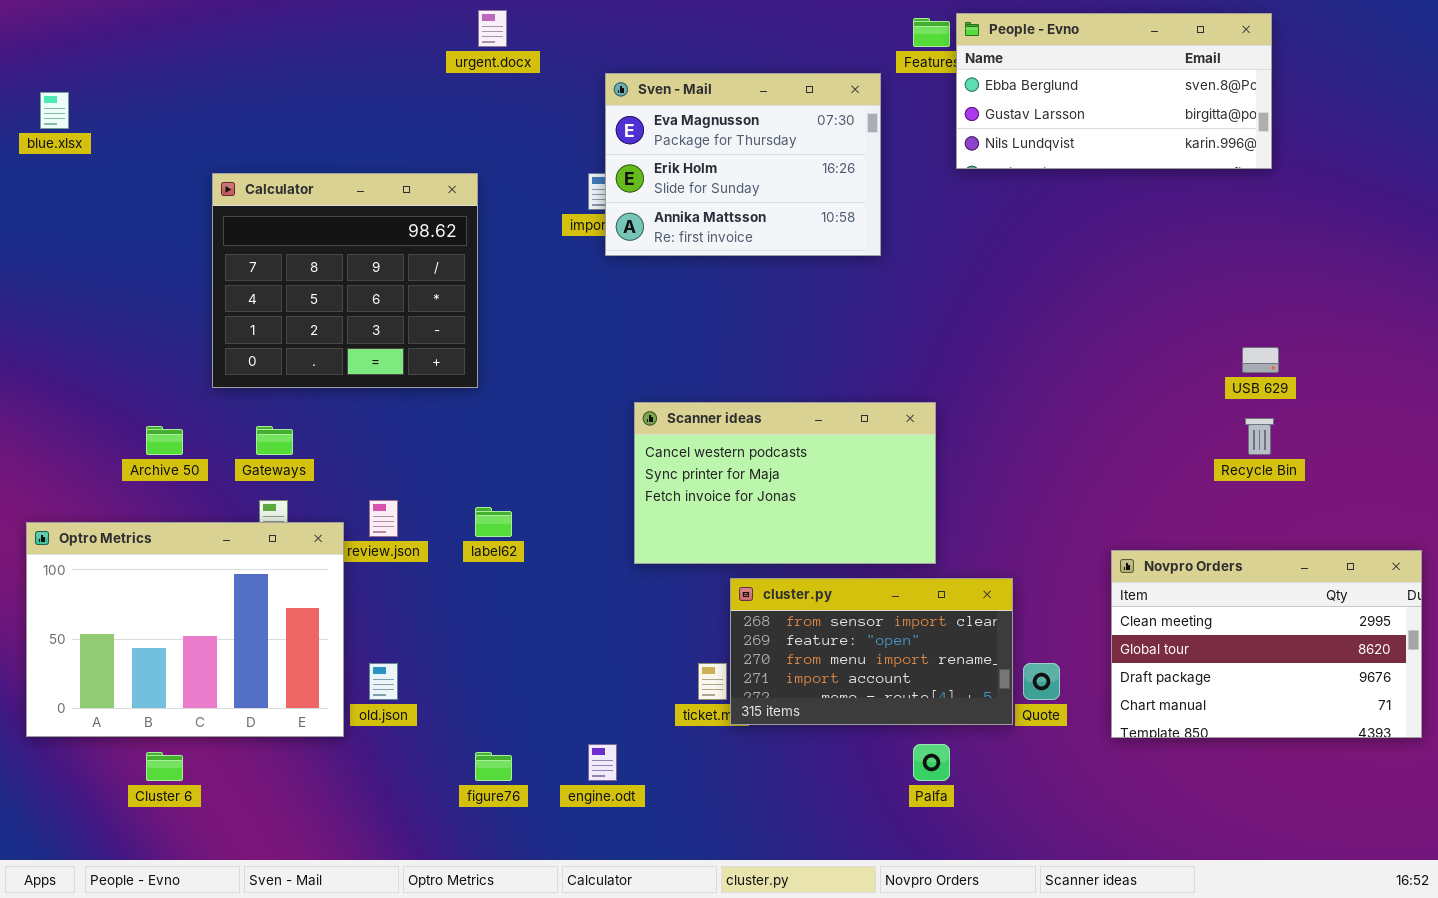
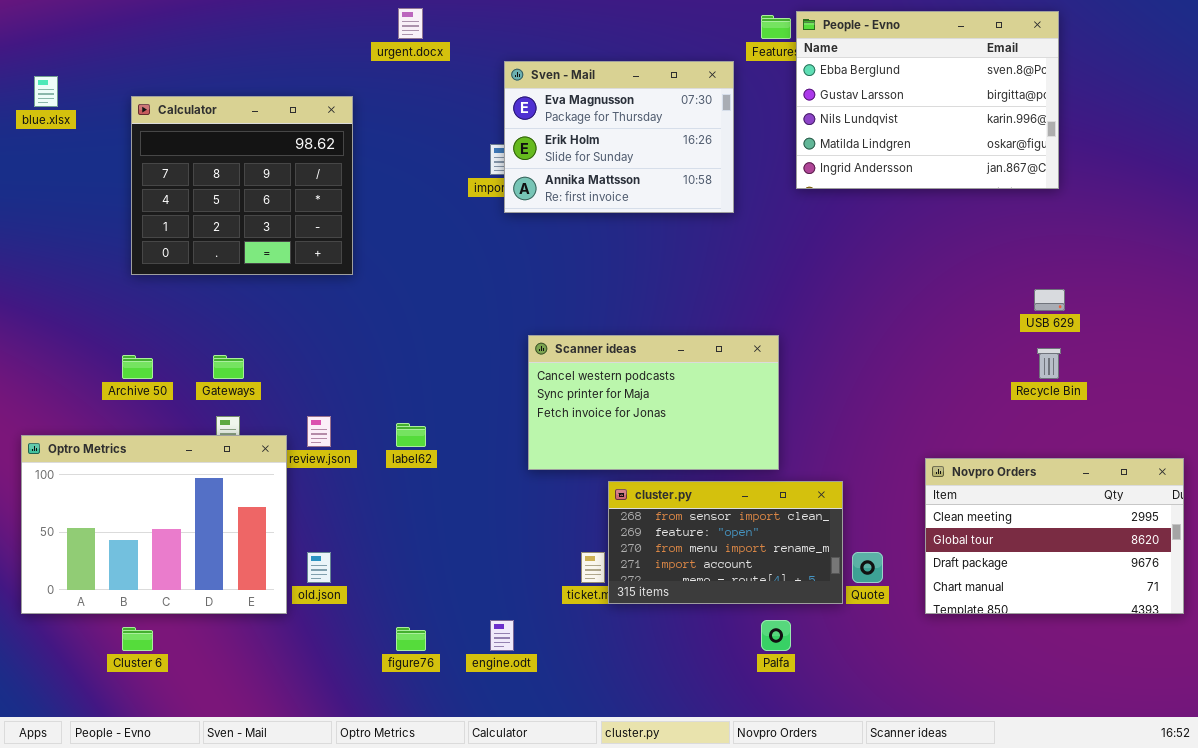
People - Evno: [956,13,1272,169] -> [796,11,1059,189], resized
Calculator: [212,173,478,388] -> [131,96,353,275], moved

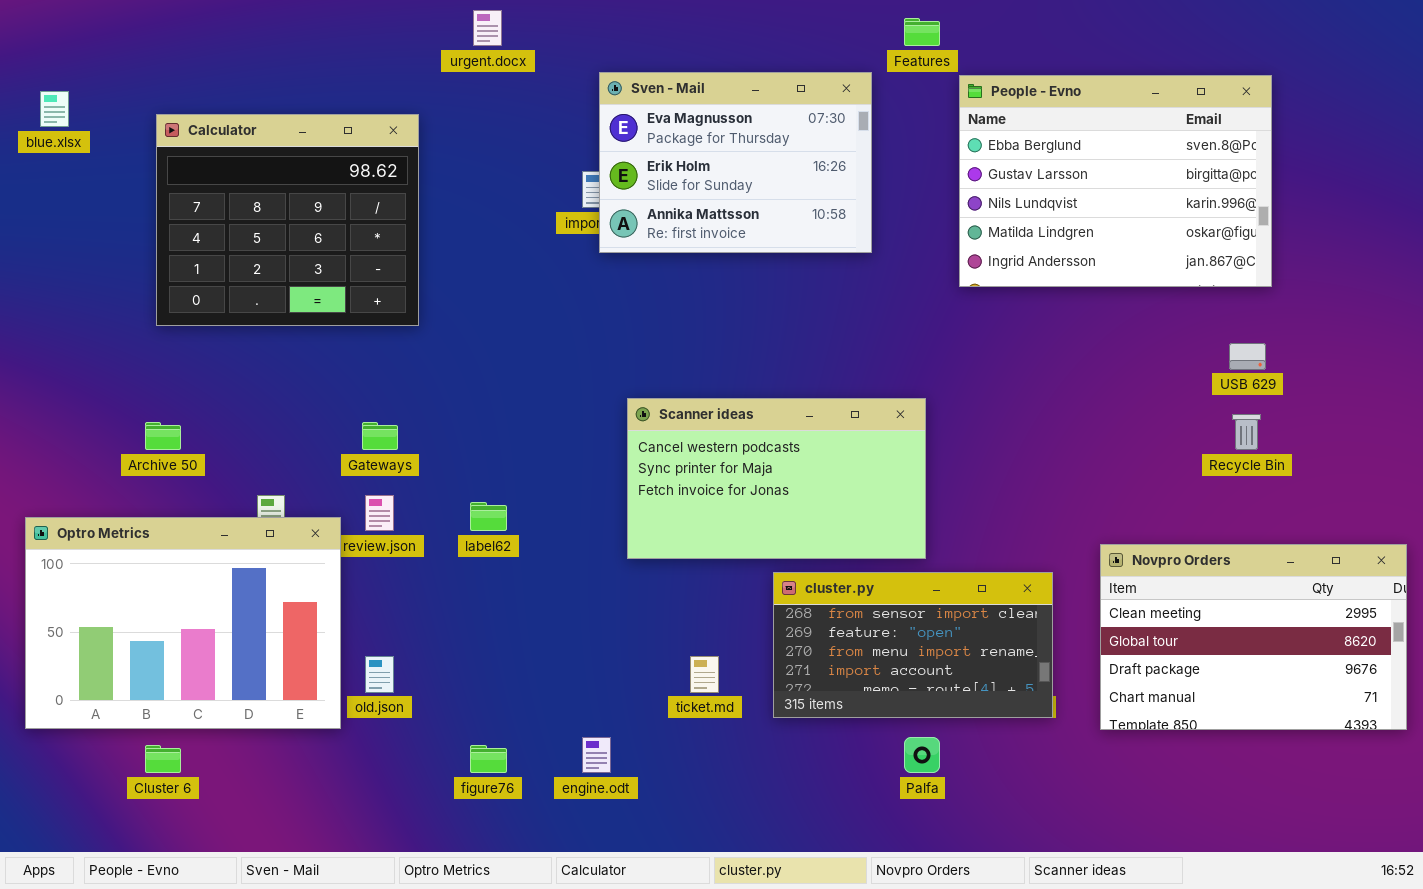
People - Evno: [796,11,1059,189] -> [959,75,1272,287], moved
Gateways: [213,355,244,379] -> [362,422,398,450], moved
cluster.py: [608,481,843,604] -> [773,572,1053,718], moved

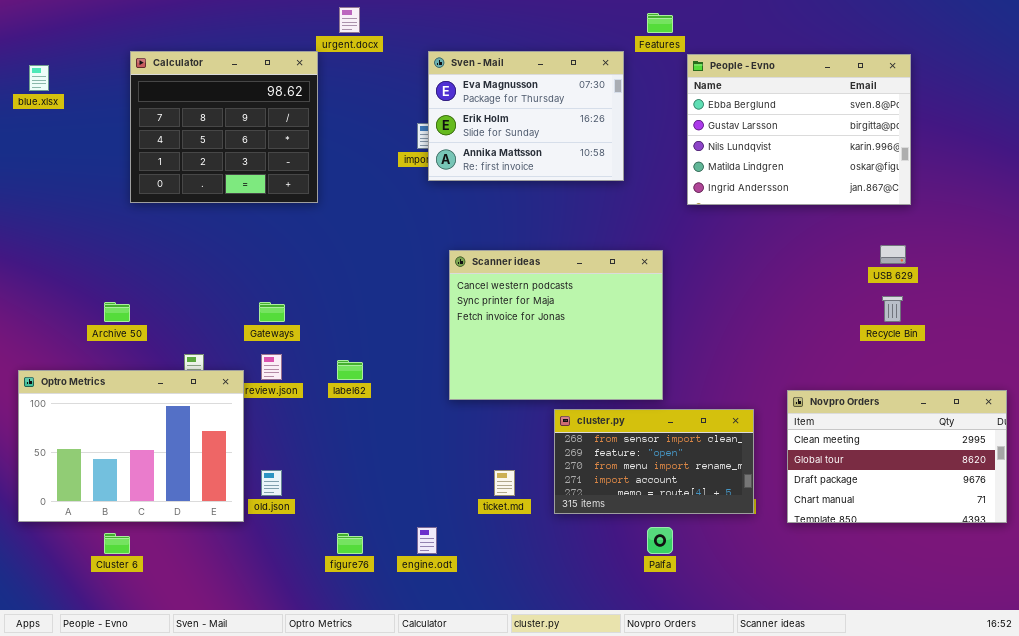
Calculator: [156,114,419,326] -> [130,51,318,203], moved
Scanner ideas: [627,398,926,559] -> [449,250,663,400], resized

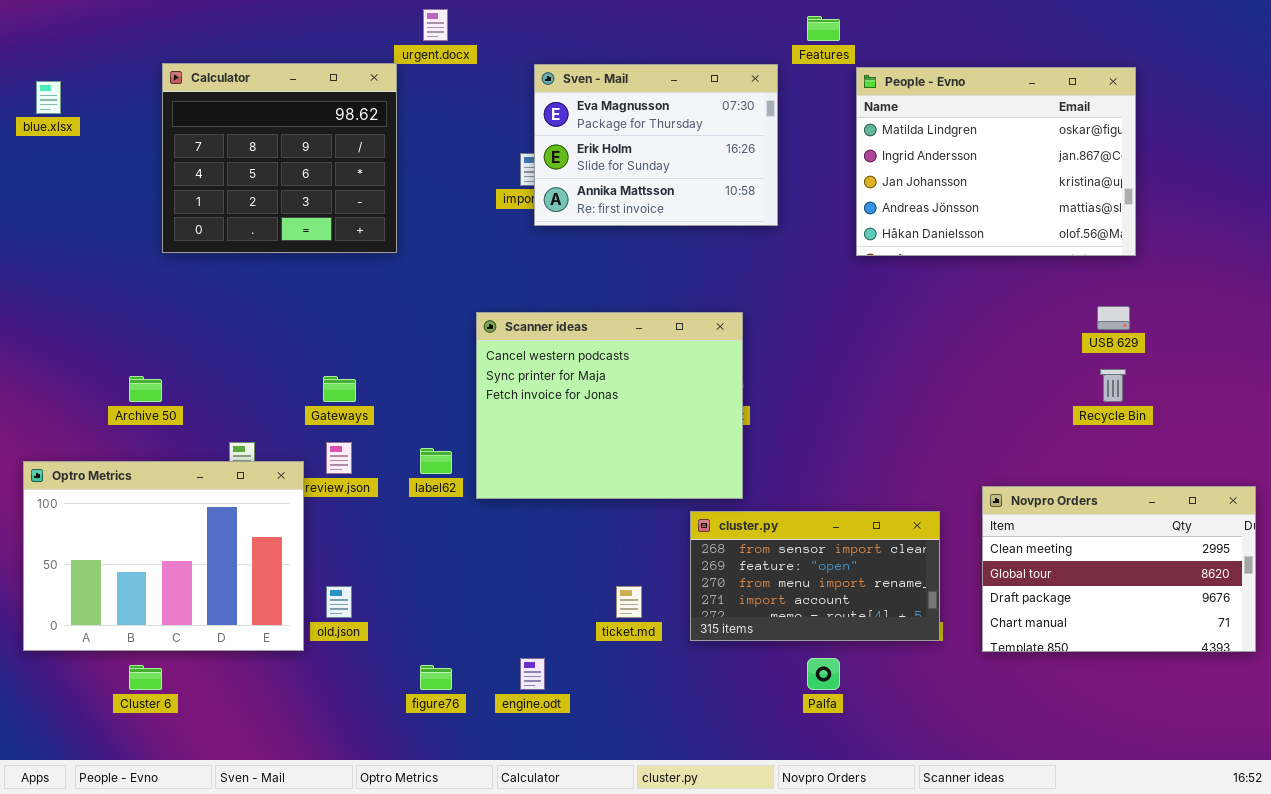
People - Evno: [687,54,911,205] -> [856,67,1136,256], scrolled down 3 rows
Scanner ideas: [449,250,663,400] -> [476,312,743,499], moved

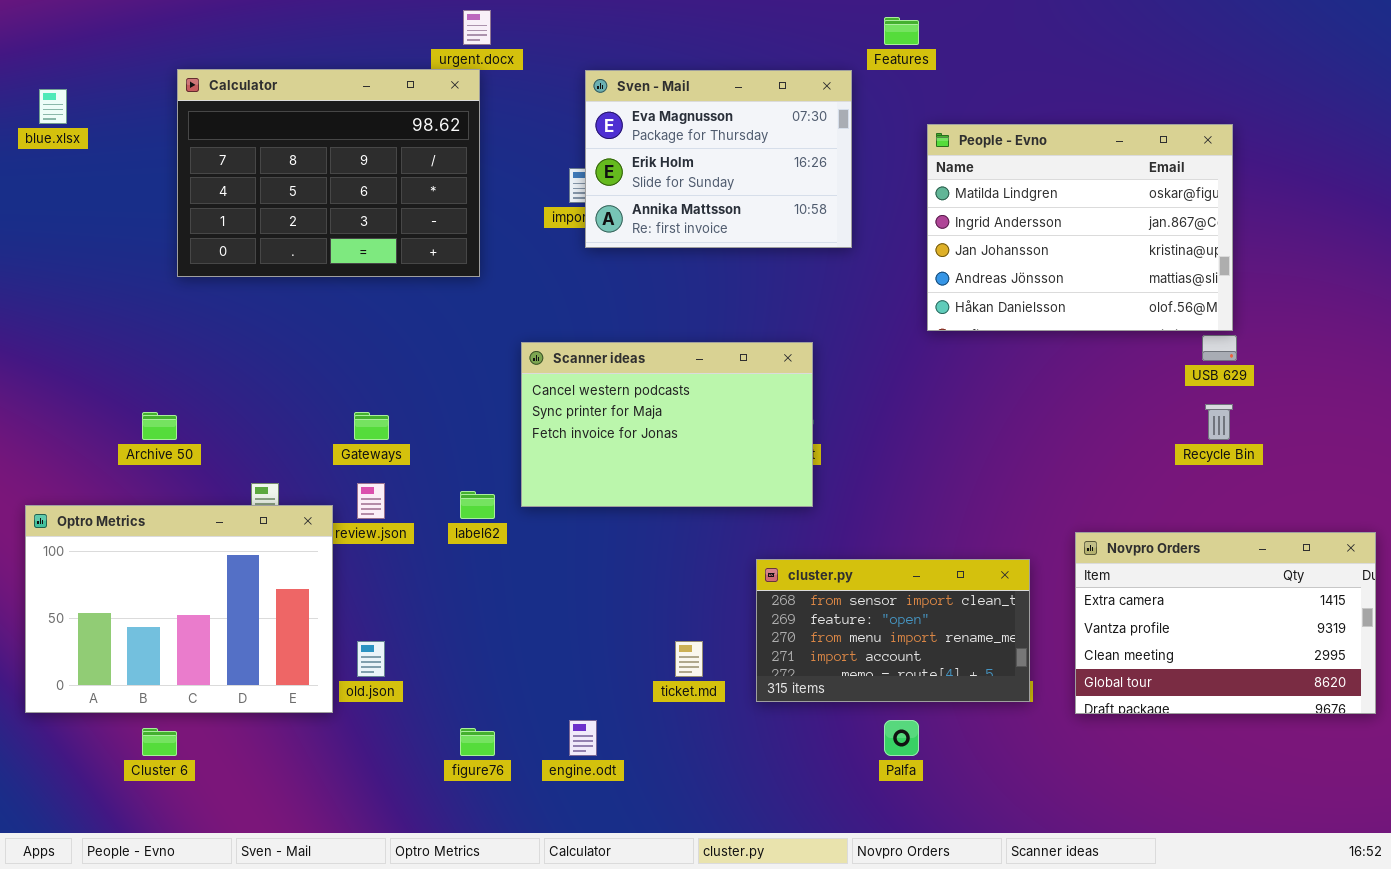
Calculator: [162,63,397,253] -> [177,69,480,277], resized
People - Evno: [856,67,1136,256] -> [927,124,1233,331], moved
Scanner ideas: [476,312,743,499] -> [521,342,813,507], resized
Novpro Orders: [982,486,1256,652] -> [1075,532,1376,714], scrolled up 2 rows

